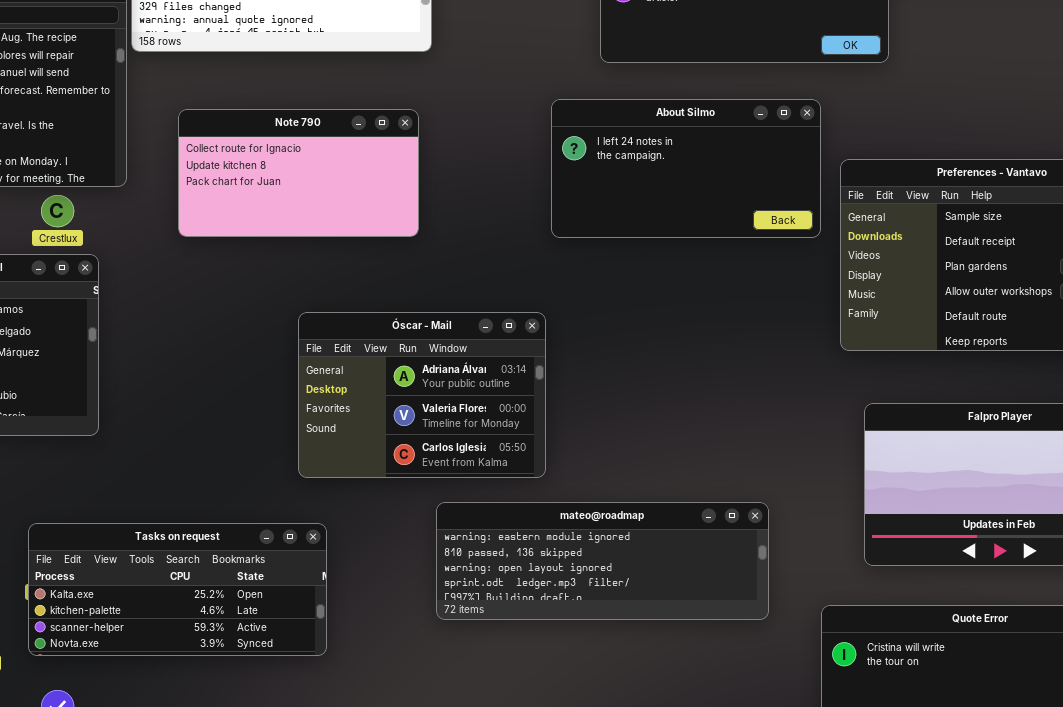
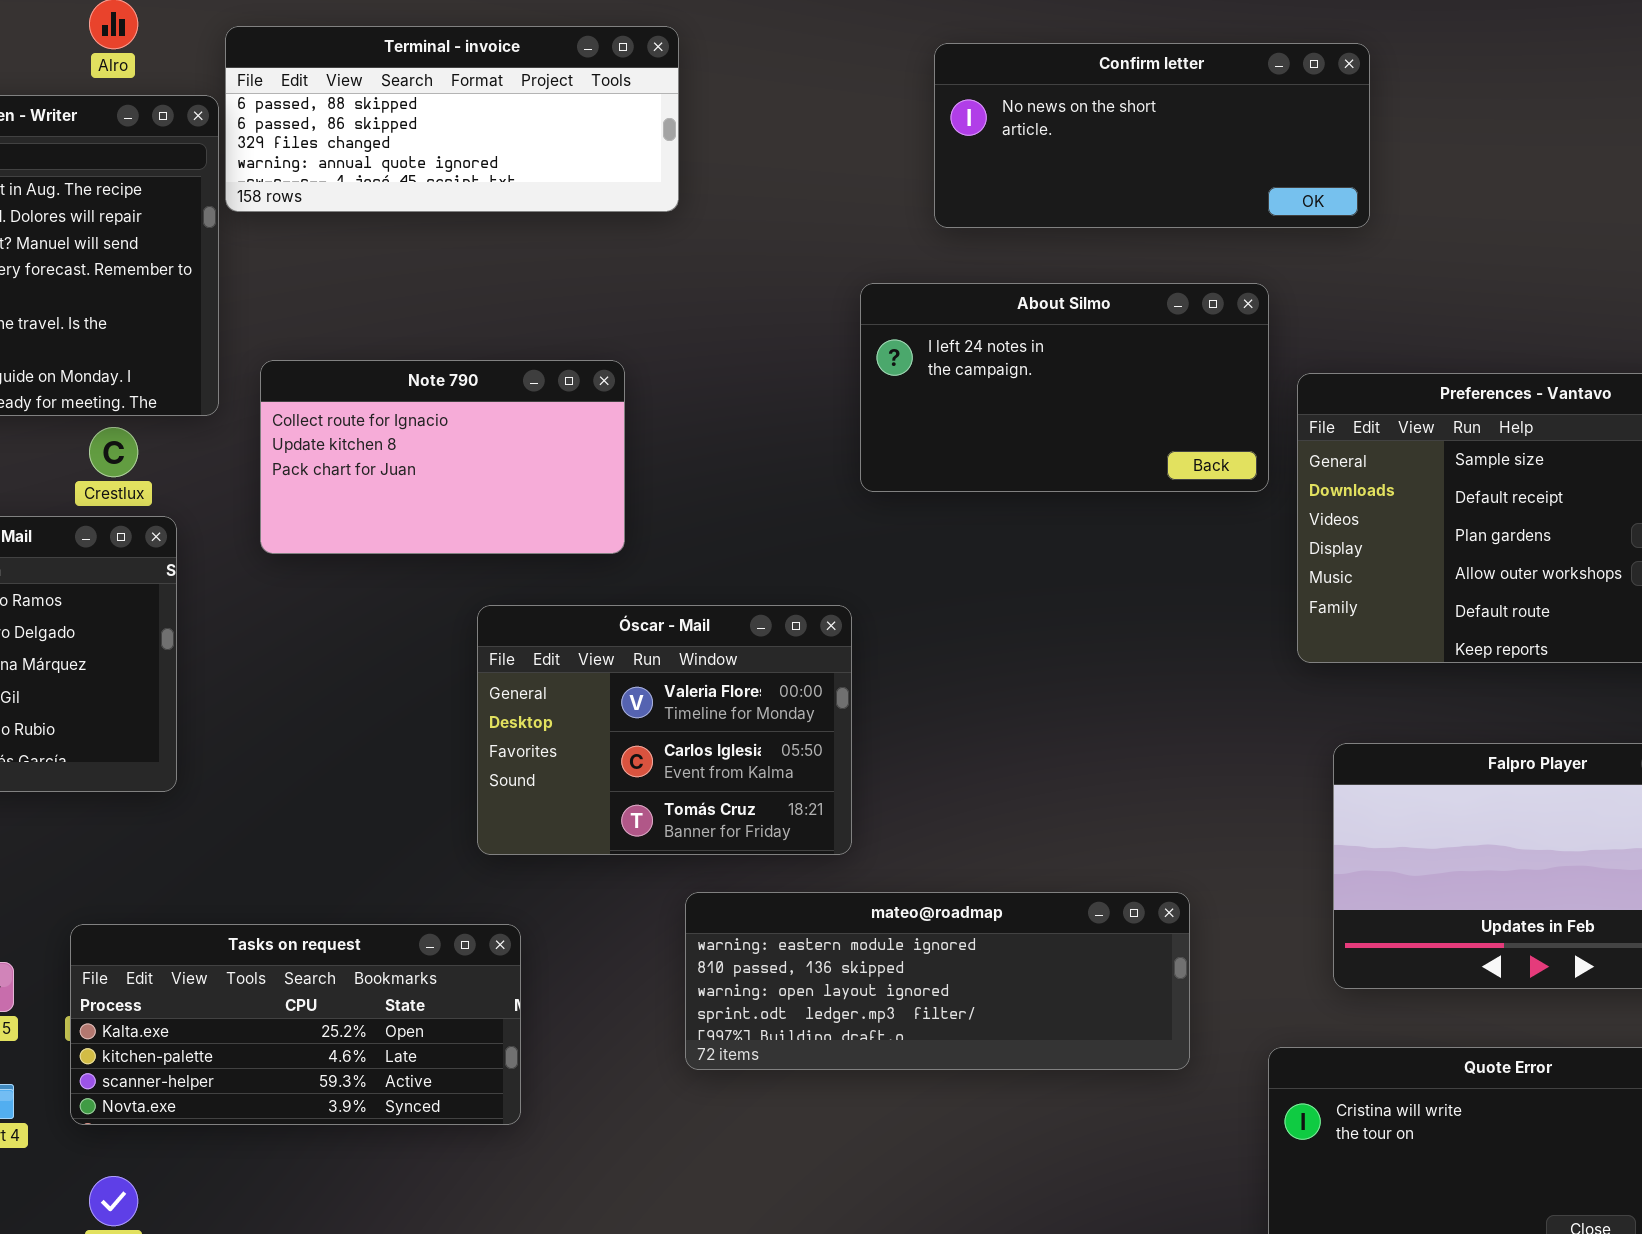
Note 790: [178,109,419,237] -> [260,360,625,554], moved
Óscar - Mail: [298,312,546,478] -> [477,605,852,855], scrolled down 1 row

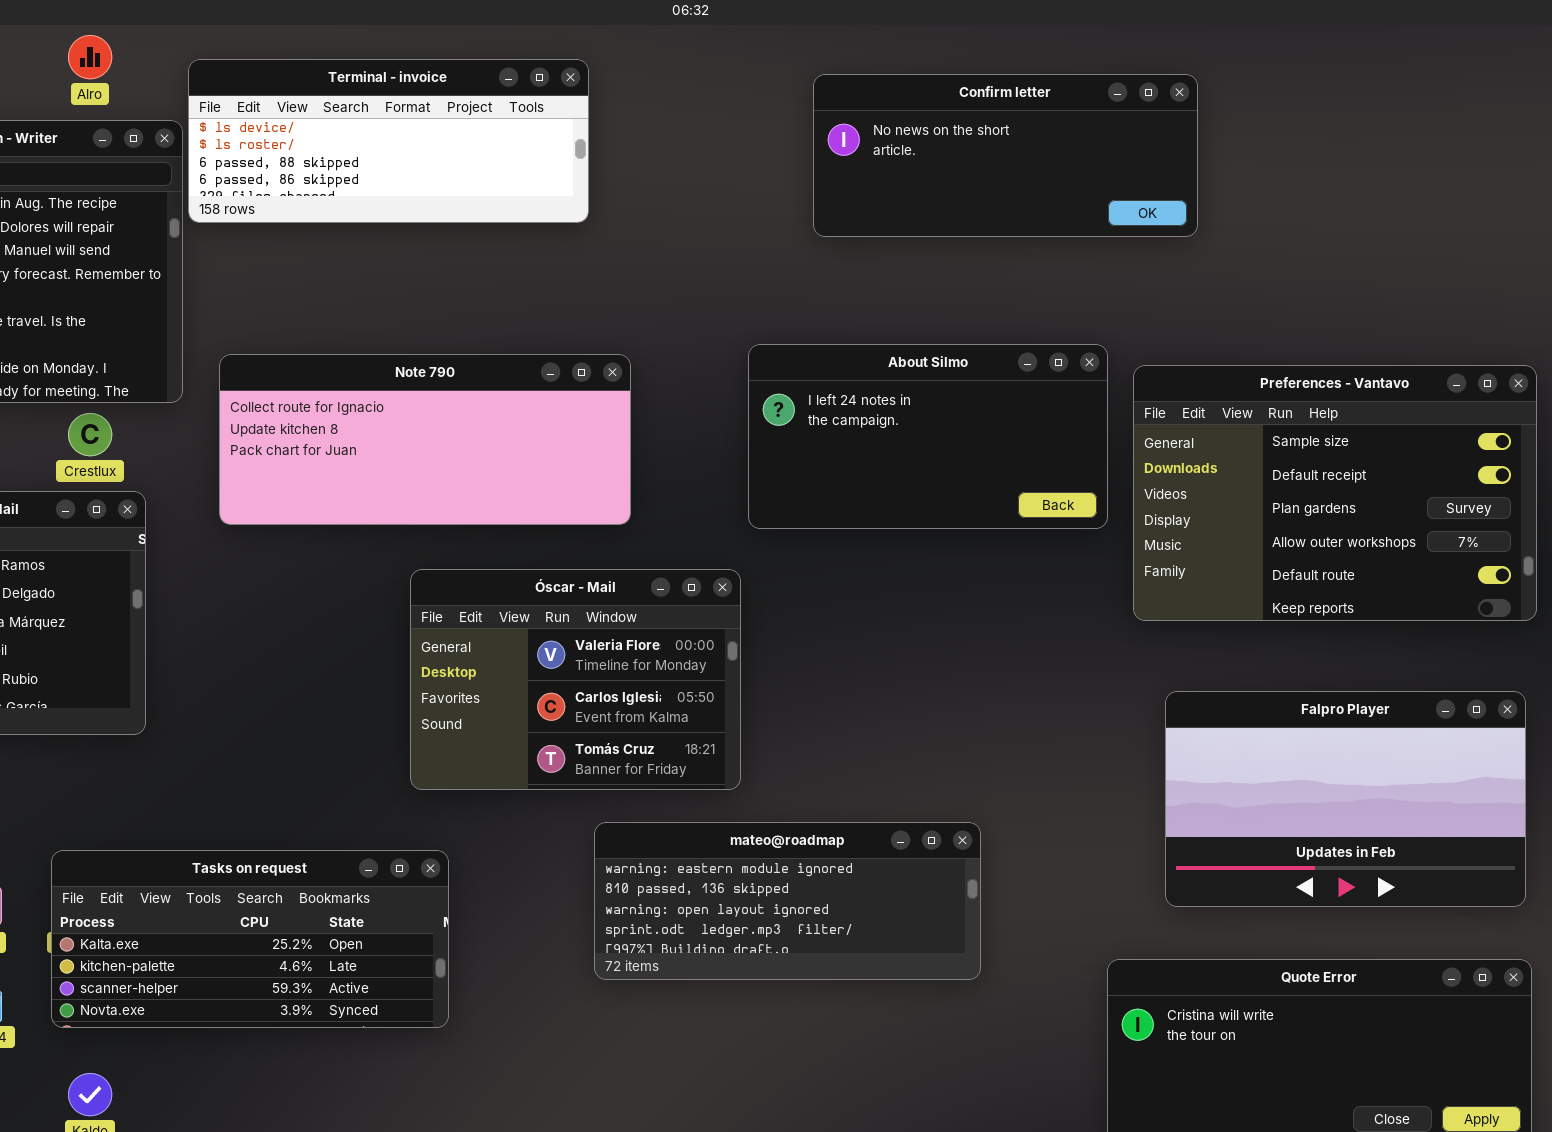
Terminal - invoice: [225,26,679,212] -> [188,59,589,223], scrolled up 2 rows
About Silmo: [860,283,1269,492] -> [748,344,1108,529], moved
Note 790: [260,360,625,554] -> [219,354,631,525], resized
mateo@roadmap: [685,892,1190,1070] -> [594,822,981,980], resized

